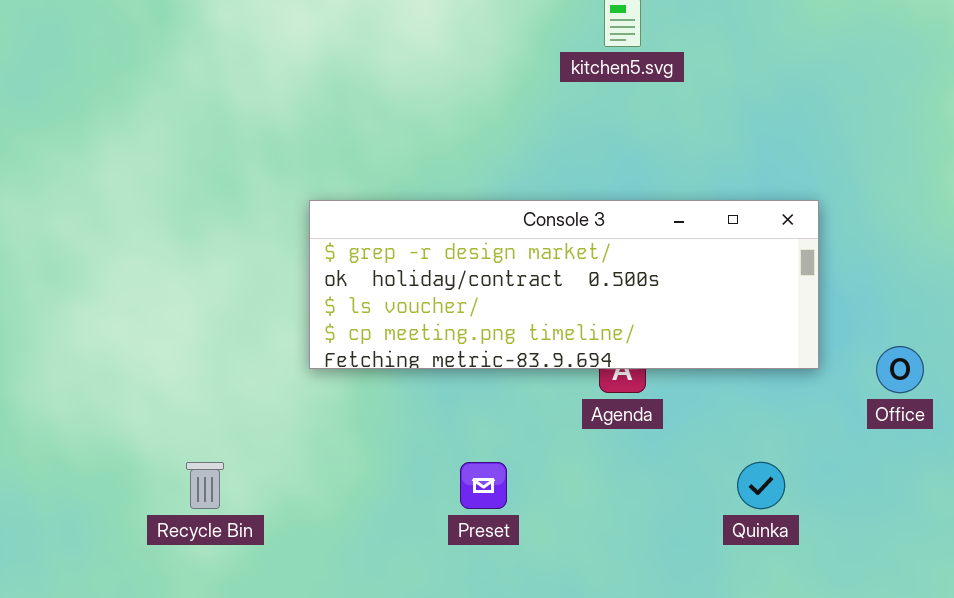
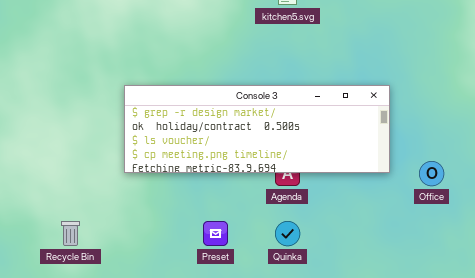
Quinka: [737,462,785,509] -> [275,221,300,246], moved

